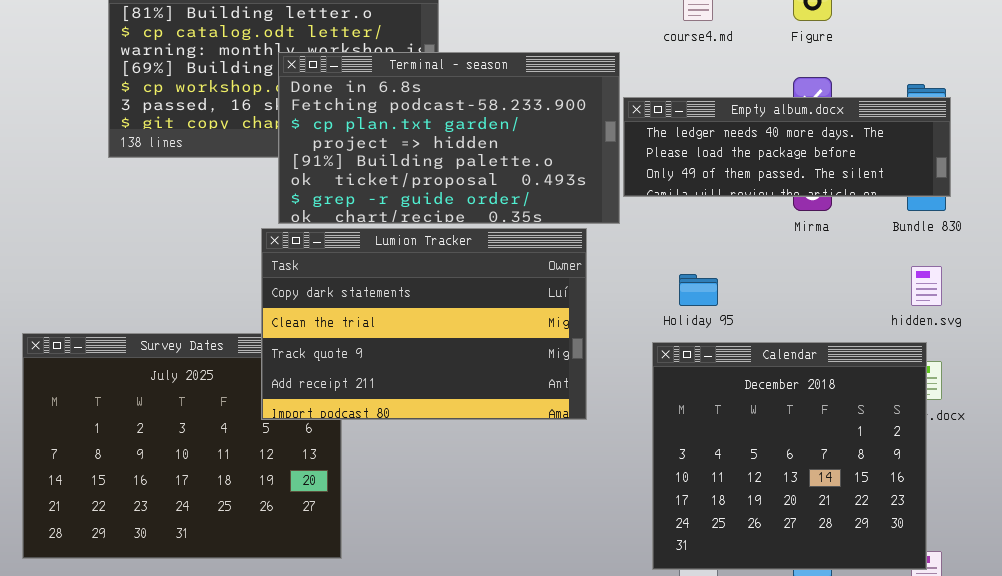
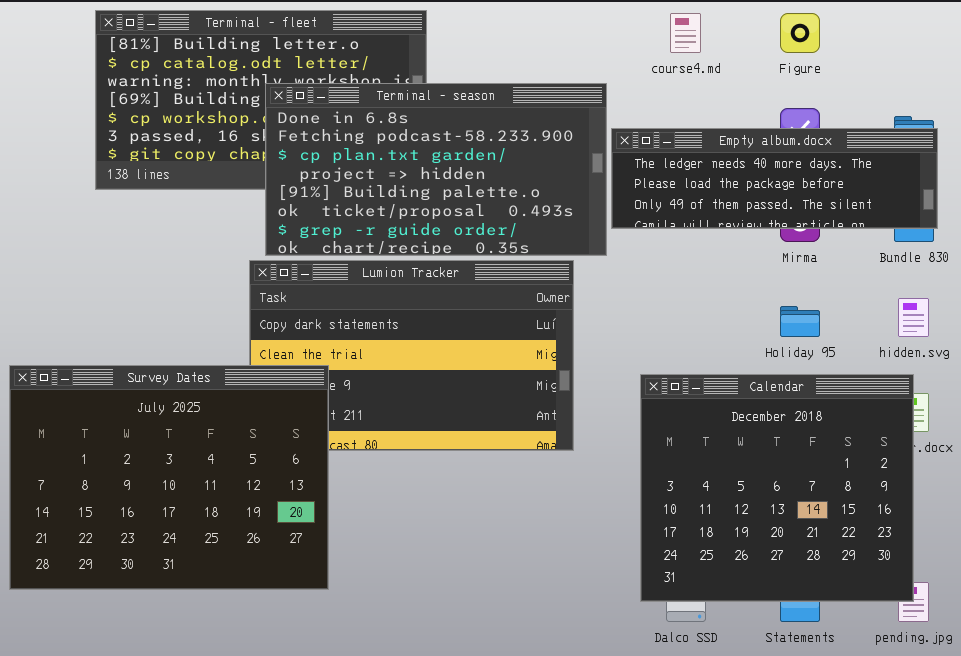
Holiday 95: [679,274,718,306] -> [780,306,820,337], moved
Survey Dates: [22,333,342,559] -> [9,365,329,590], raised

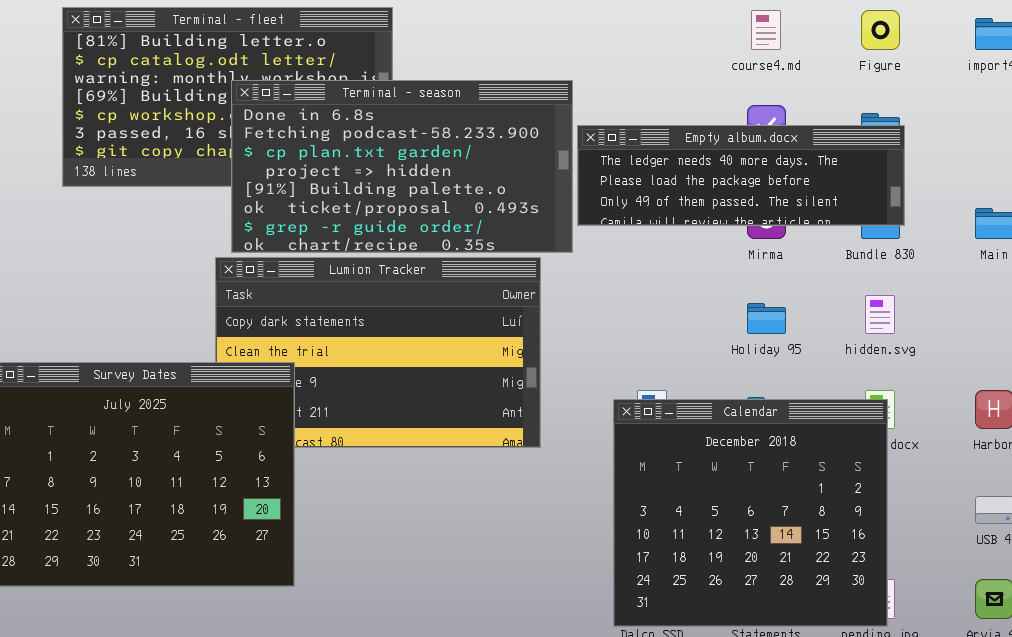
course4.md: [670,13,701,53] -> [751,10,781,50], moved
Figure: [780,13,820,53] -> [861,10,900,50], moved
Calendar: [640,374,914,602] -> [613,399,888,627], moved

